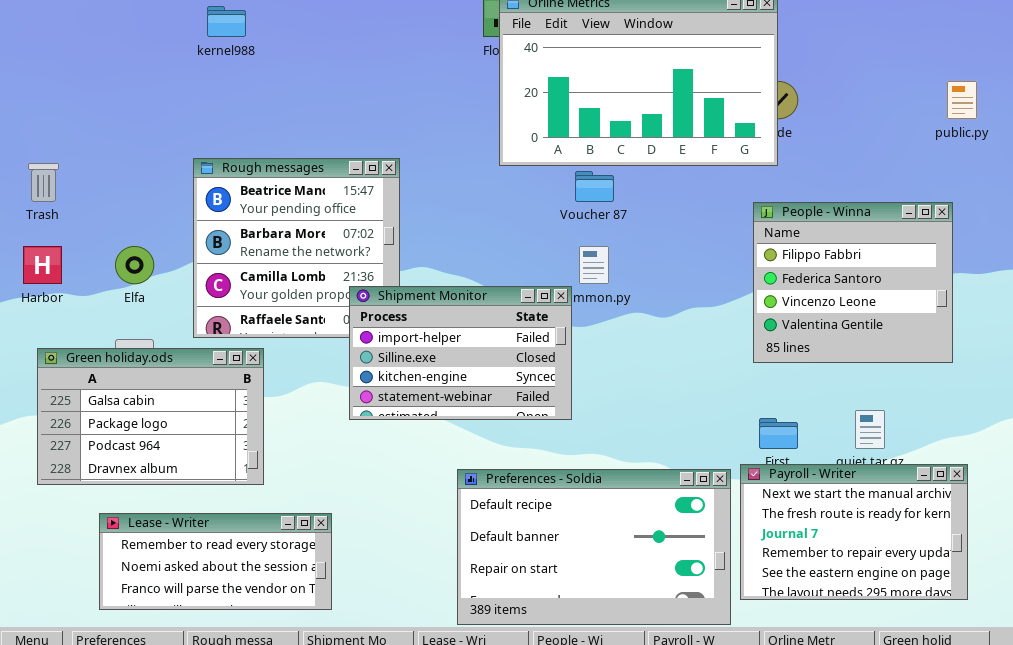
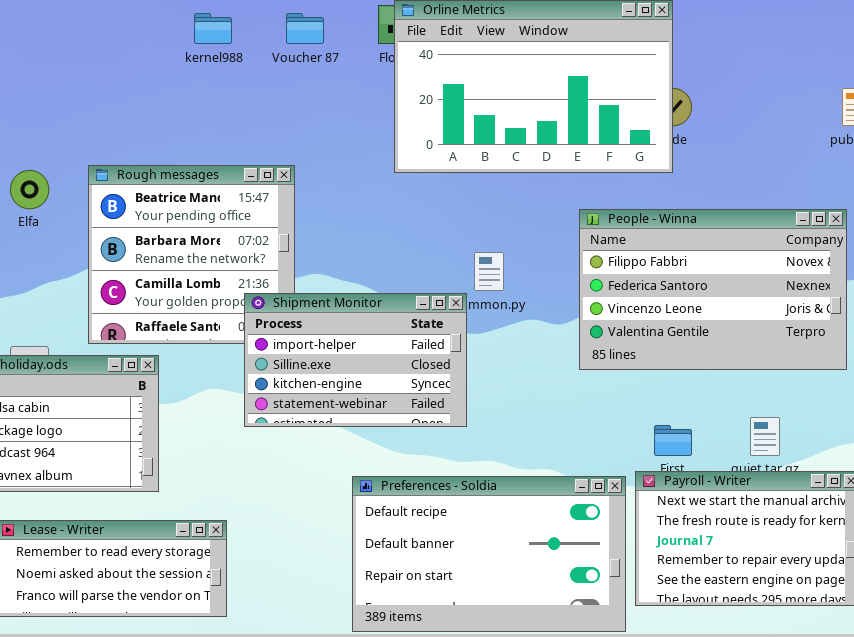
kernel988: [207,6,246,37] -> [194,13,232,44], moved
Voucher 87: [575,171,614,202] -> [286,13,324,44], moved
People - Winna: [753,202,953,363] -> [579,209,847,370], resized
Elfa: [115,246,154,284] -> [10,170,49,209], moved

